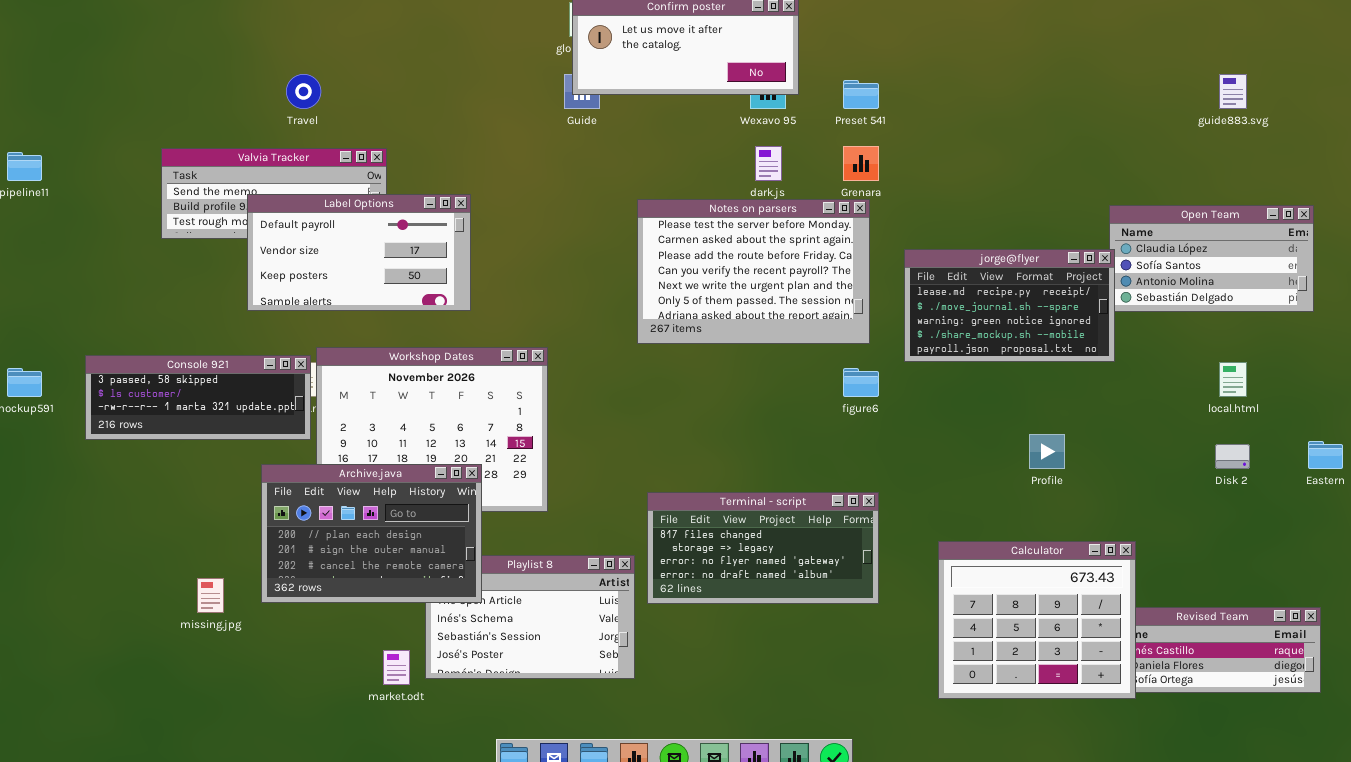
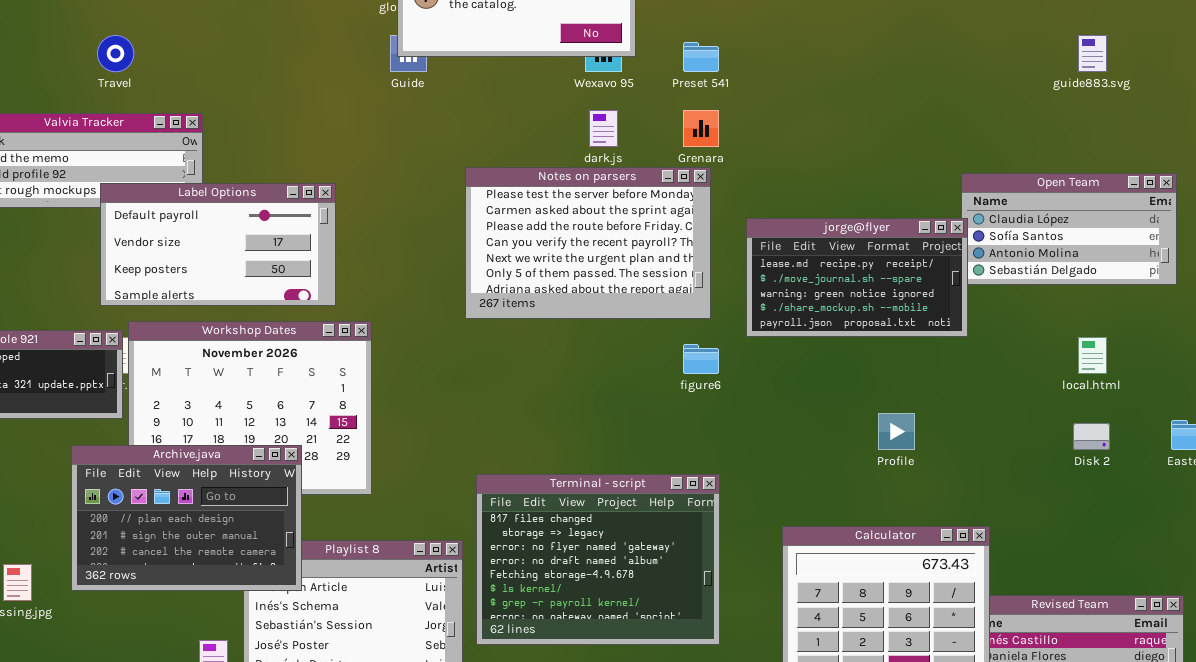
Label Options: [247,194,471,311] -> [100,183,336,306], moved
Terminal - script: [647,492,879,604] -> [476,474,720,645], resized

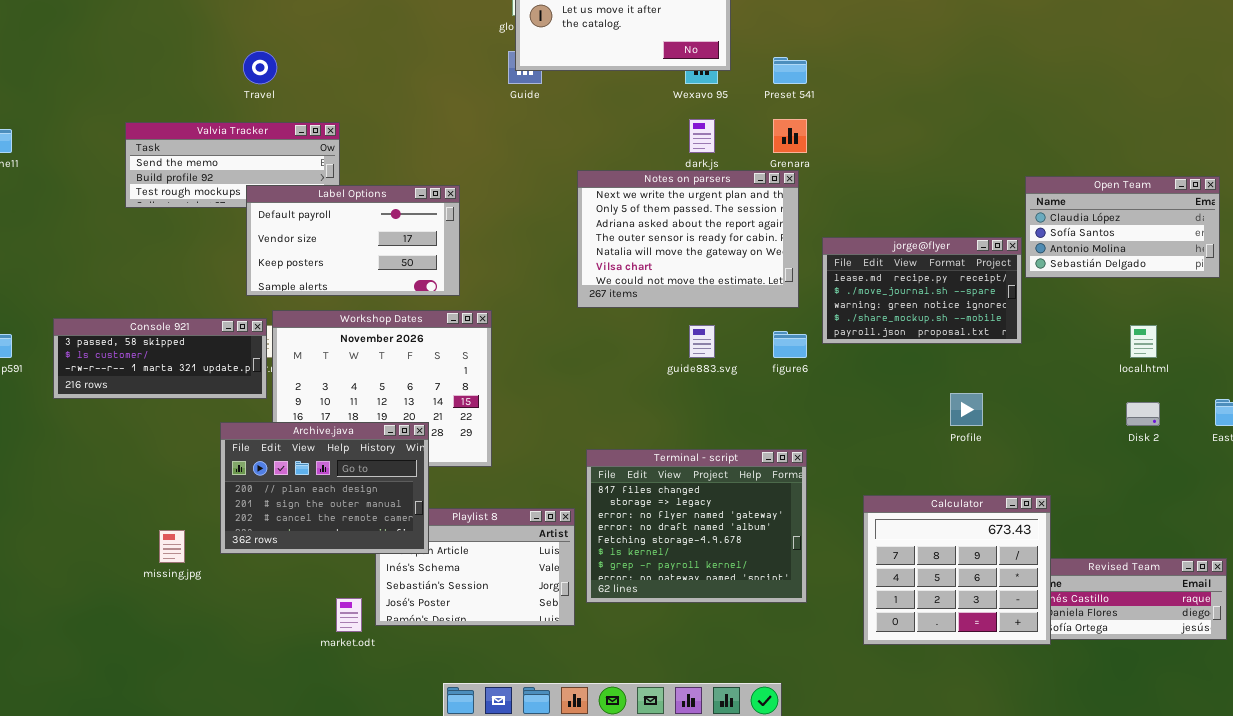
guide883.svg: [1078,35,1107,72] -> [689,325,715,358], moved
Notes on parsers: [465,167,711,319] -> [577,170,799,308], scrolled down 4 rows
jorge@flyer: [746,218,968,337] -> [822,237,1022,344], moved

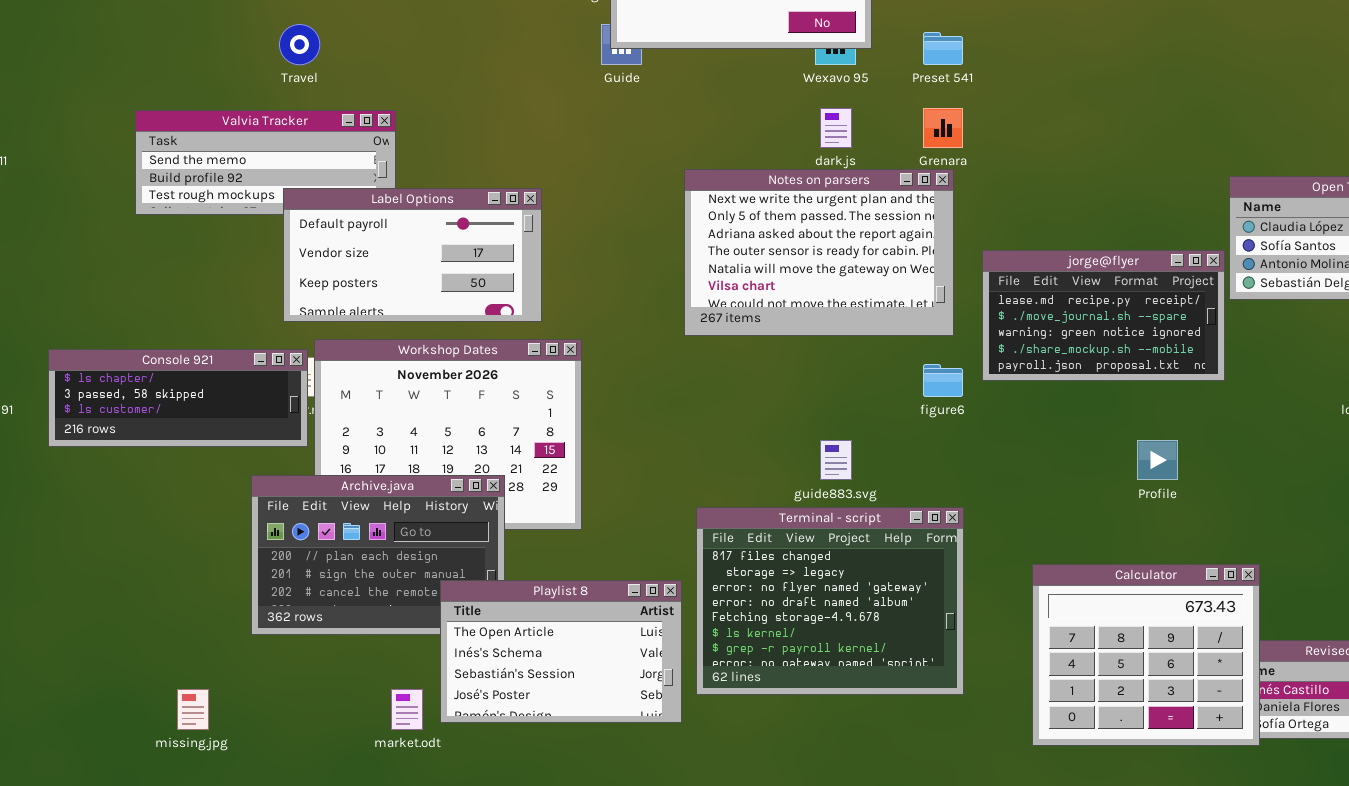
Console 921: [53,318,267,399] -> [48,349,308,447], scrolled up 1 row
guide883.svg: [689,325,715,358] -> [820,440,852,480], moved
Playlist 8: [375,508,575,626] -> [440,580,682,723], raised
missing.jpg: [159,530,185,563] -> [177,689,209,730], moved

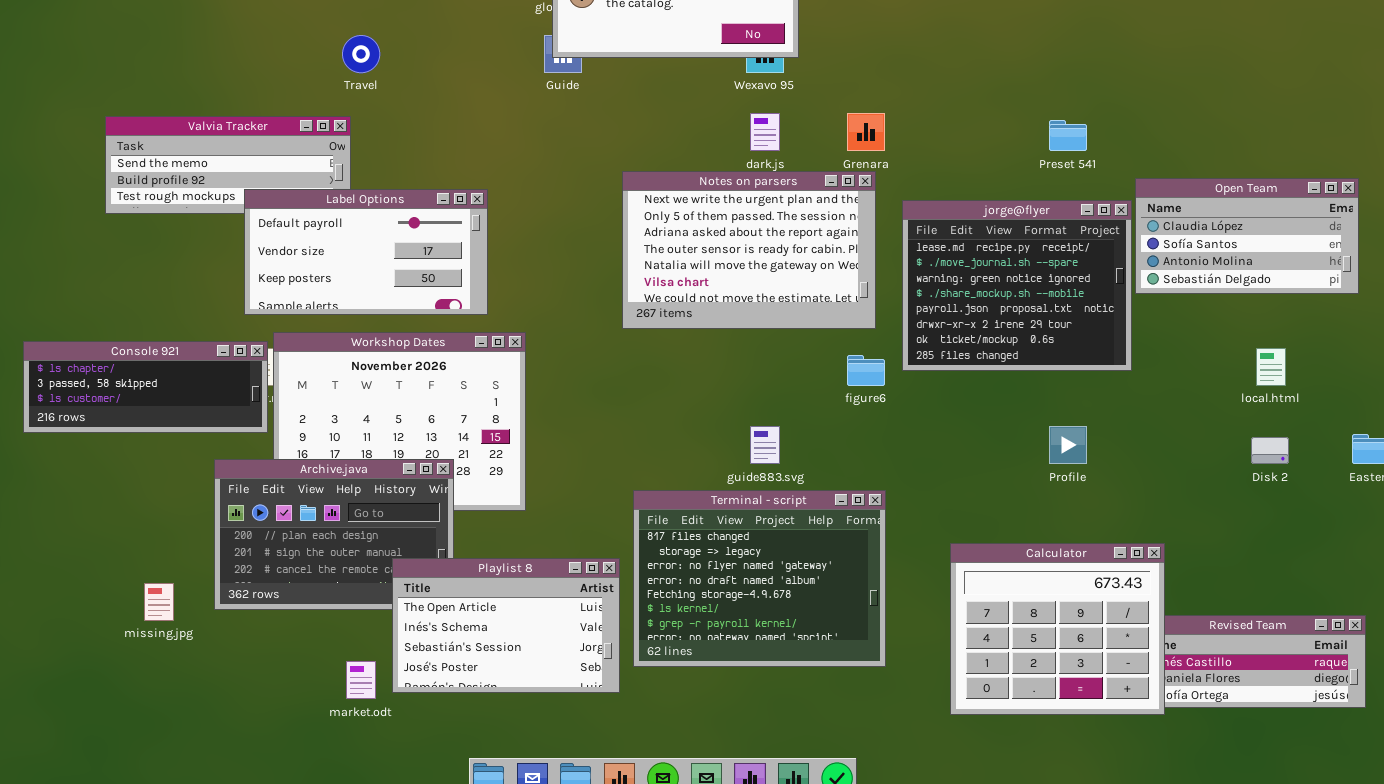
Travel: [279,24,320,65] -> [342,35,380,73], moved
Preset 541: [923,32,963,65] -> [1049,120,1087,151], moved
jorge@flyer: [982,250,1225,381] -> [902,200,1132,371], resized
missing.jpg: [177,689,209,730] -> [144,583,174,621], moved

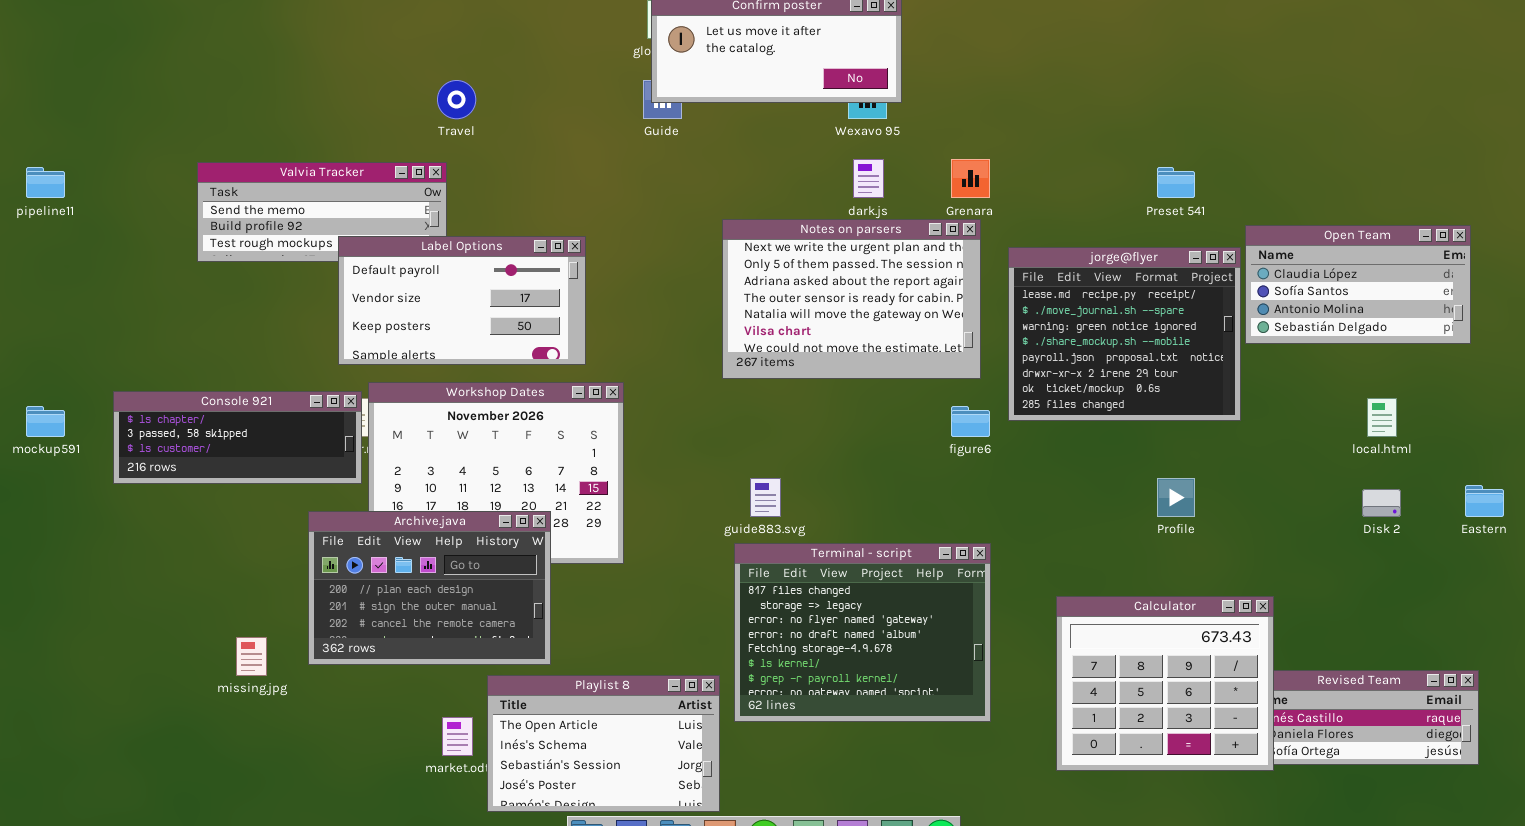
guide883.svg: [750,426,780,464] -> [750,478,781,517], moved
Playlist 8: [392,558,620,693] -> [487,675,720,812], moved

